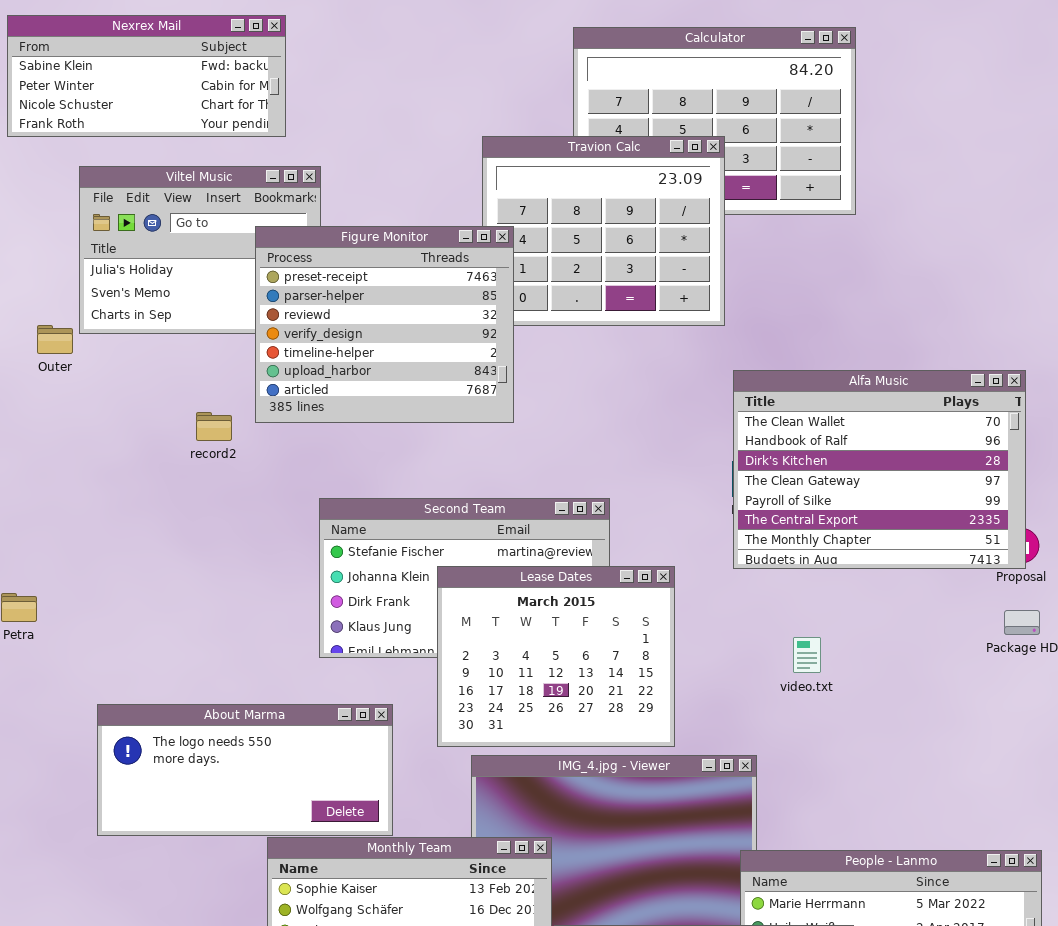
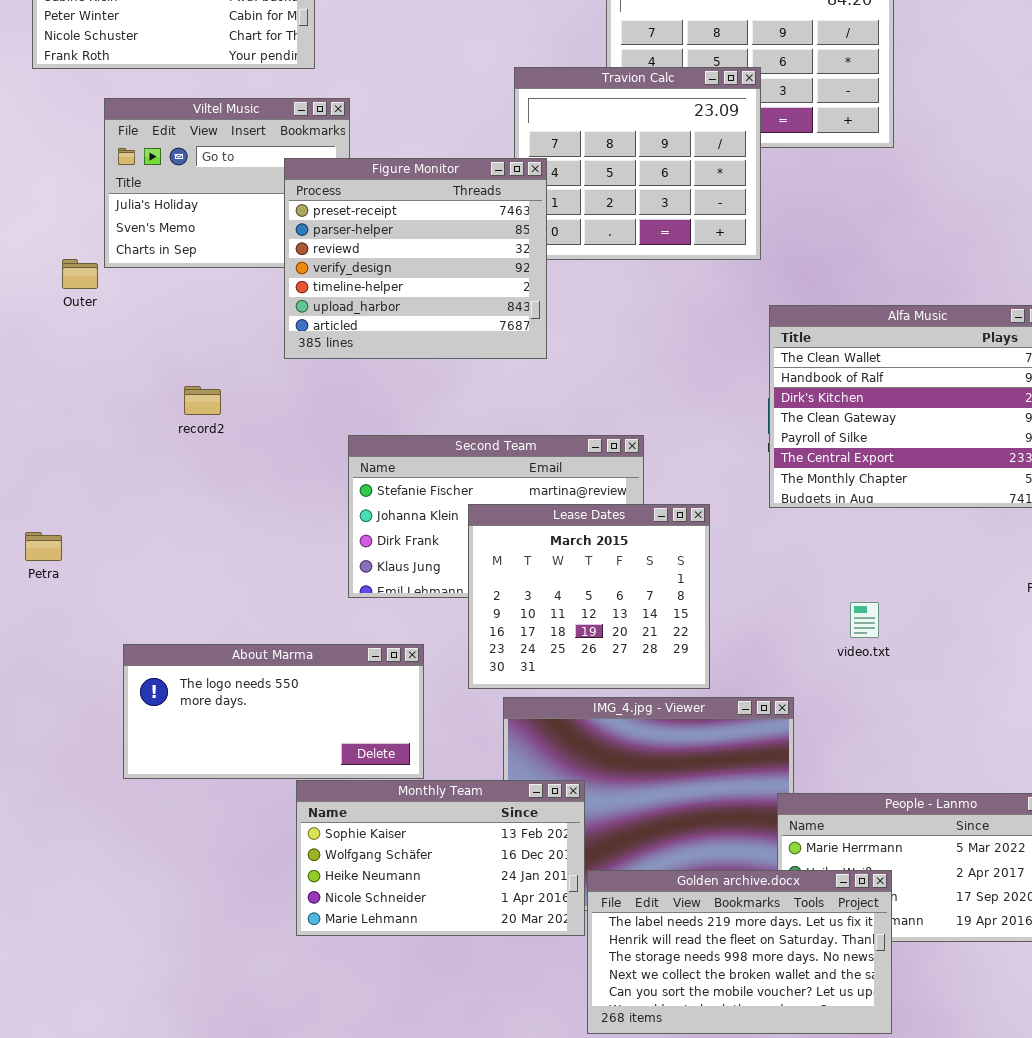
record2: [196,412,232,441] -> [184,386,221,415], moved
video.txt: [793,637,821,673] -> [850,602,879,638], moved

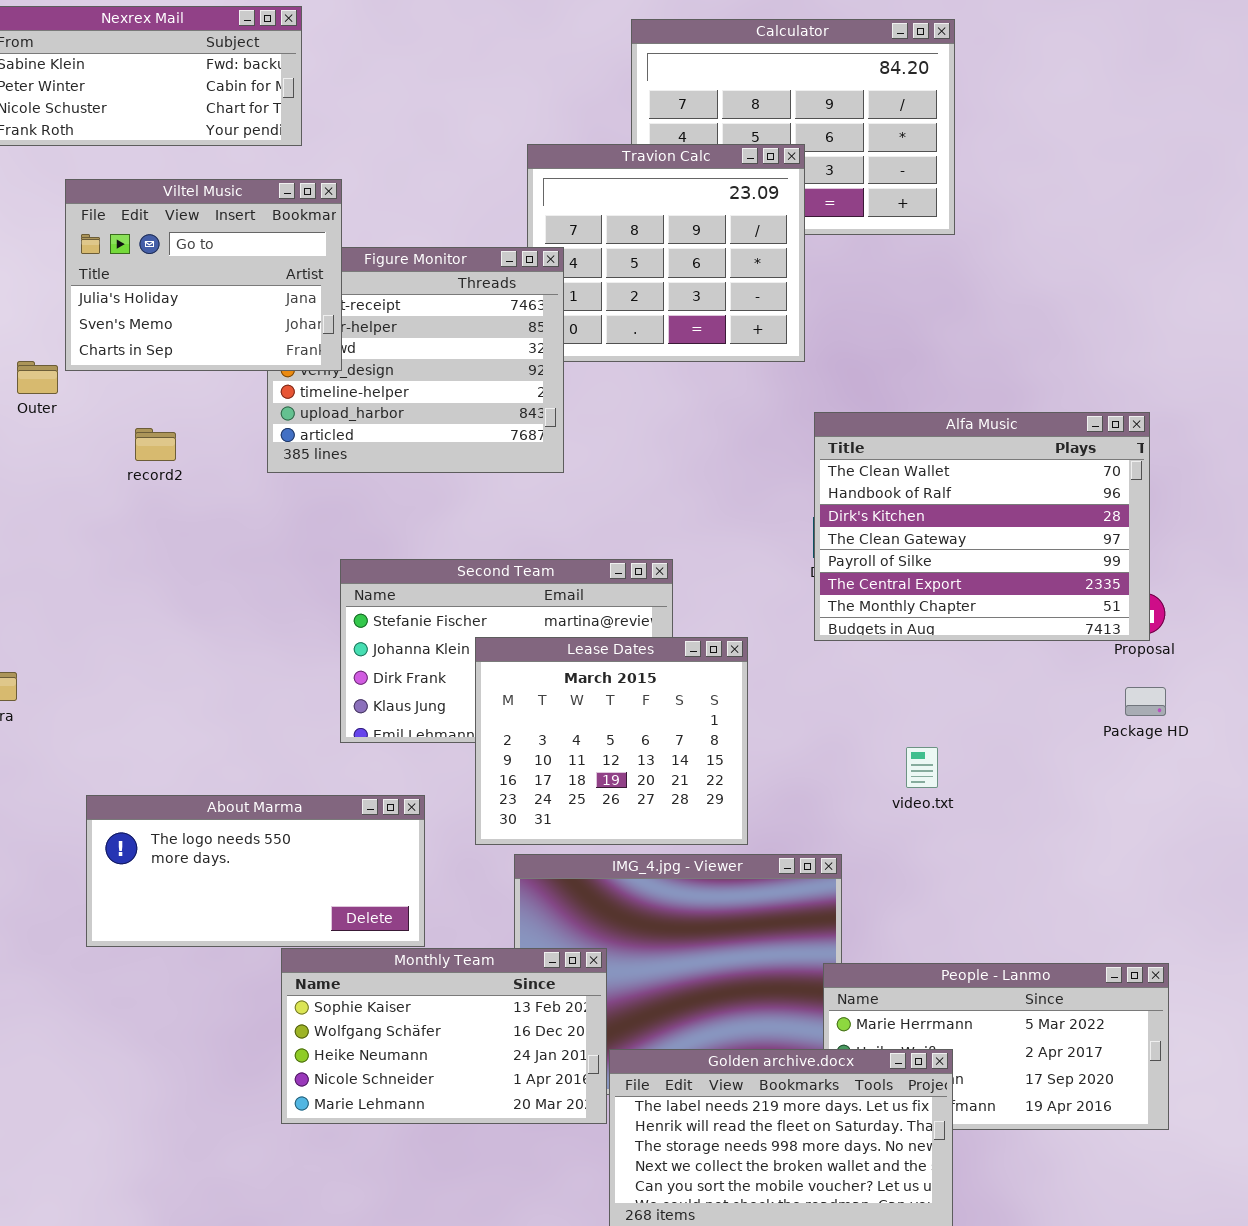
Viltel Music: [104,98,350,268] -> [65,179,342,371], raised
record2: [184,386,221,415] -> [135,428,176,461], moved

